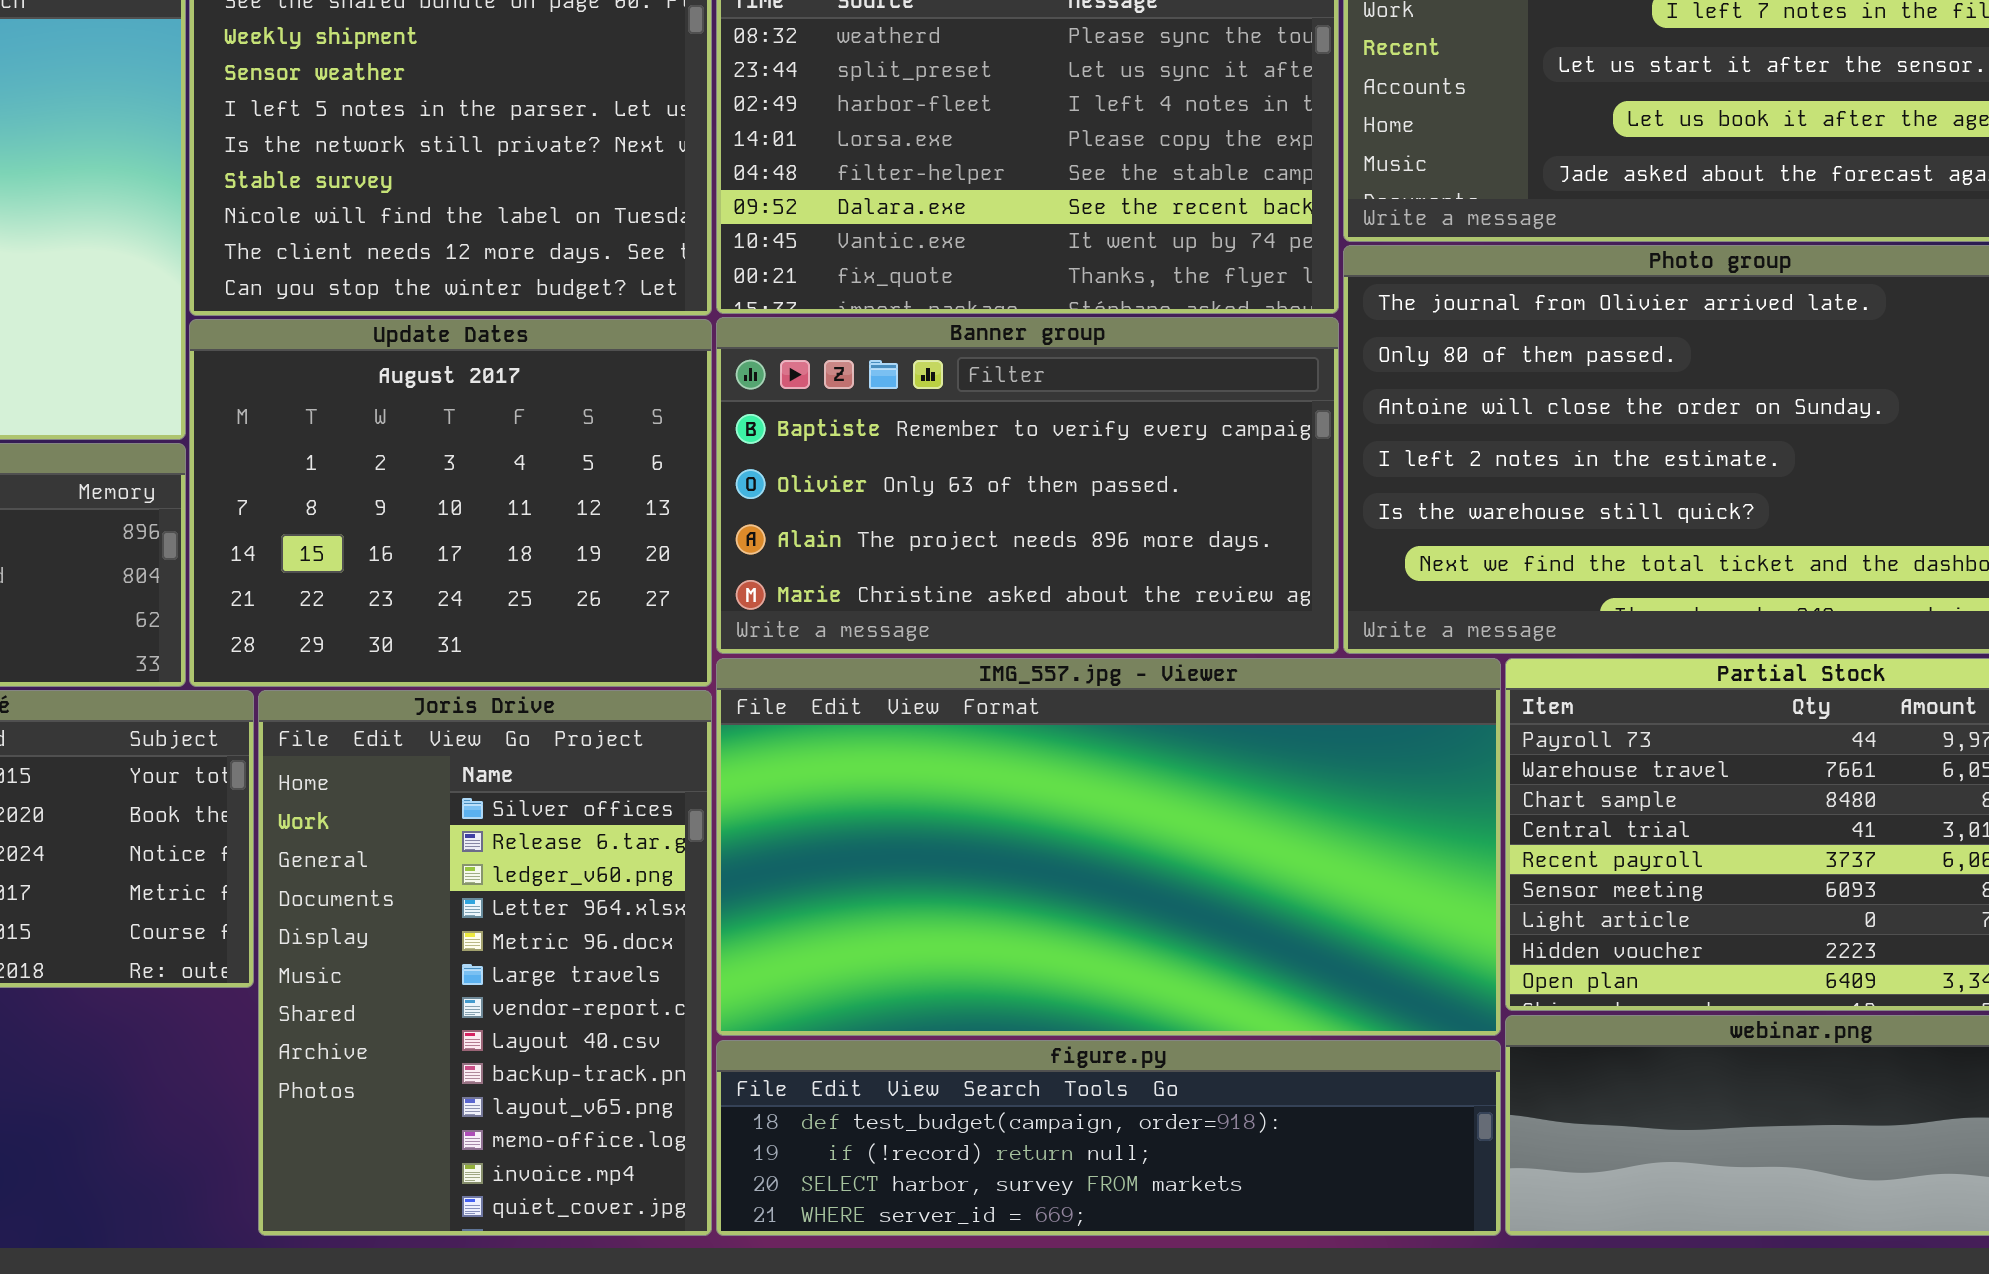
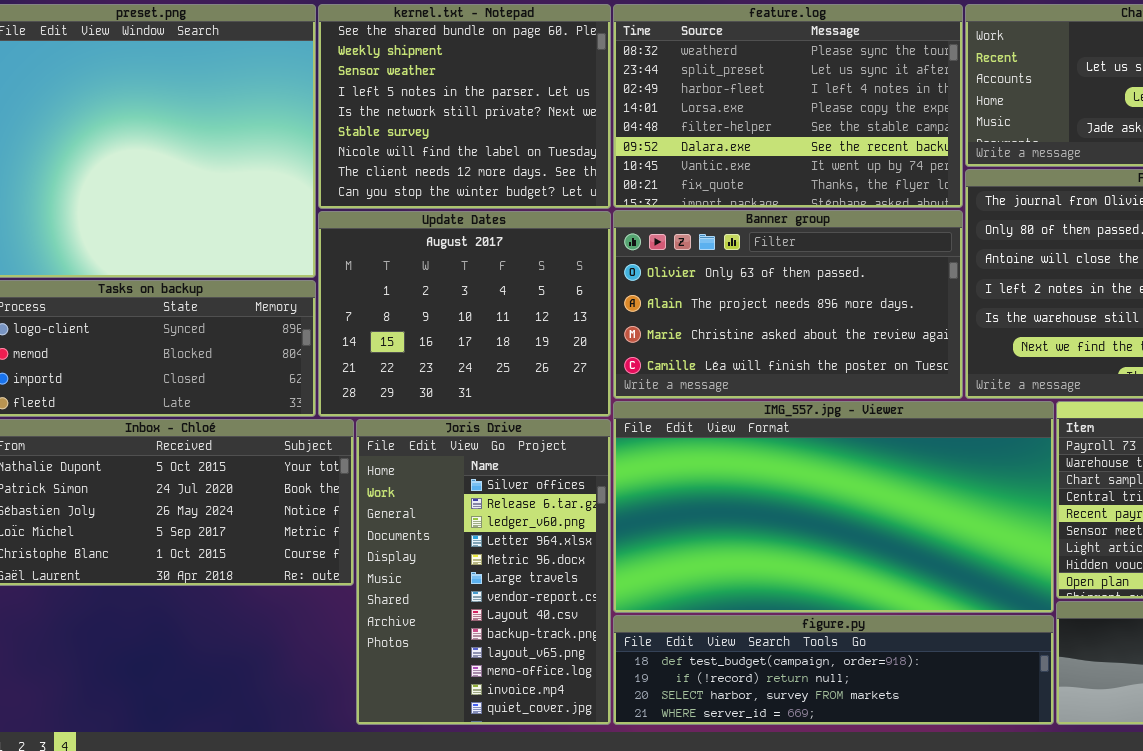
Banner group: [716,317,1339,654] -> [613,210,963,399], scrolled down 1 row

